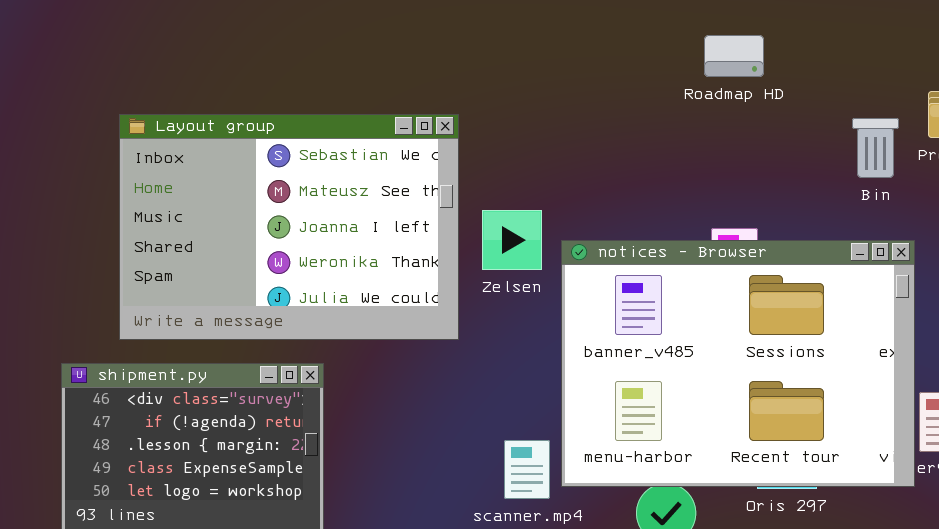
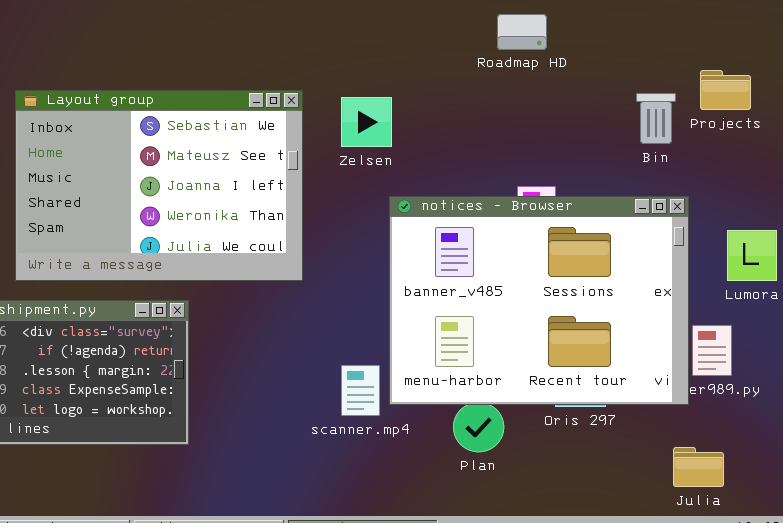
Roadmap HD: [704,35,764,77] -> [497,14,547,50], moved
Zelsen: [482,210,542,270] -> [341,97,392,147], moved

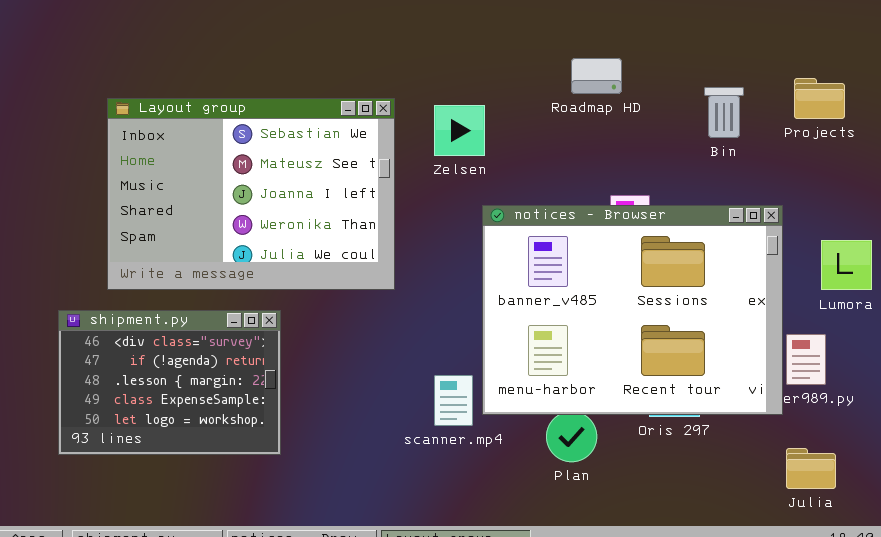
Roadmap HD: [497,14,547,50] -> [571,58,622,94], moved
Bin: [636,93,676,144] -> [704,87,744,138], moved
Julia: [673,447,724,487] -> [786,448,836,489], moved

